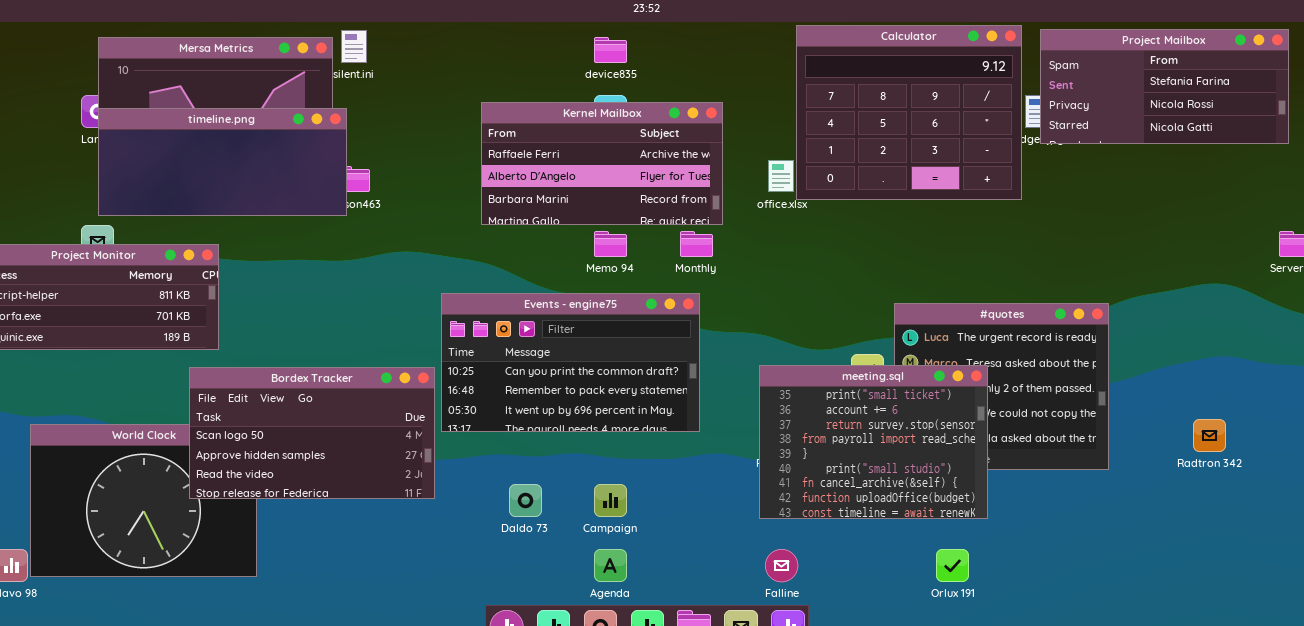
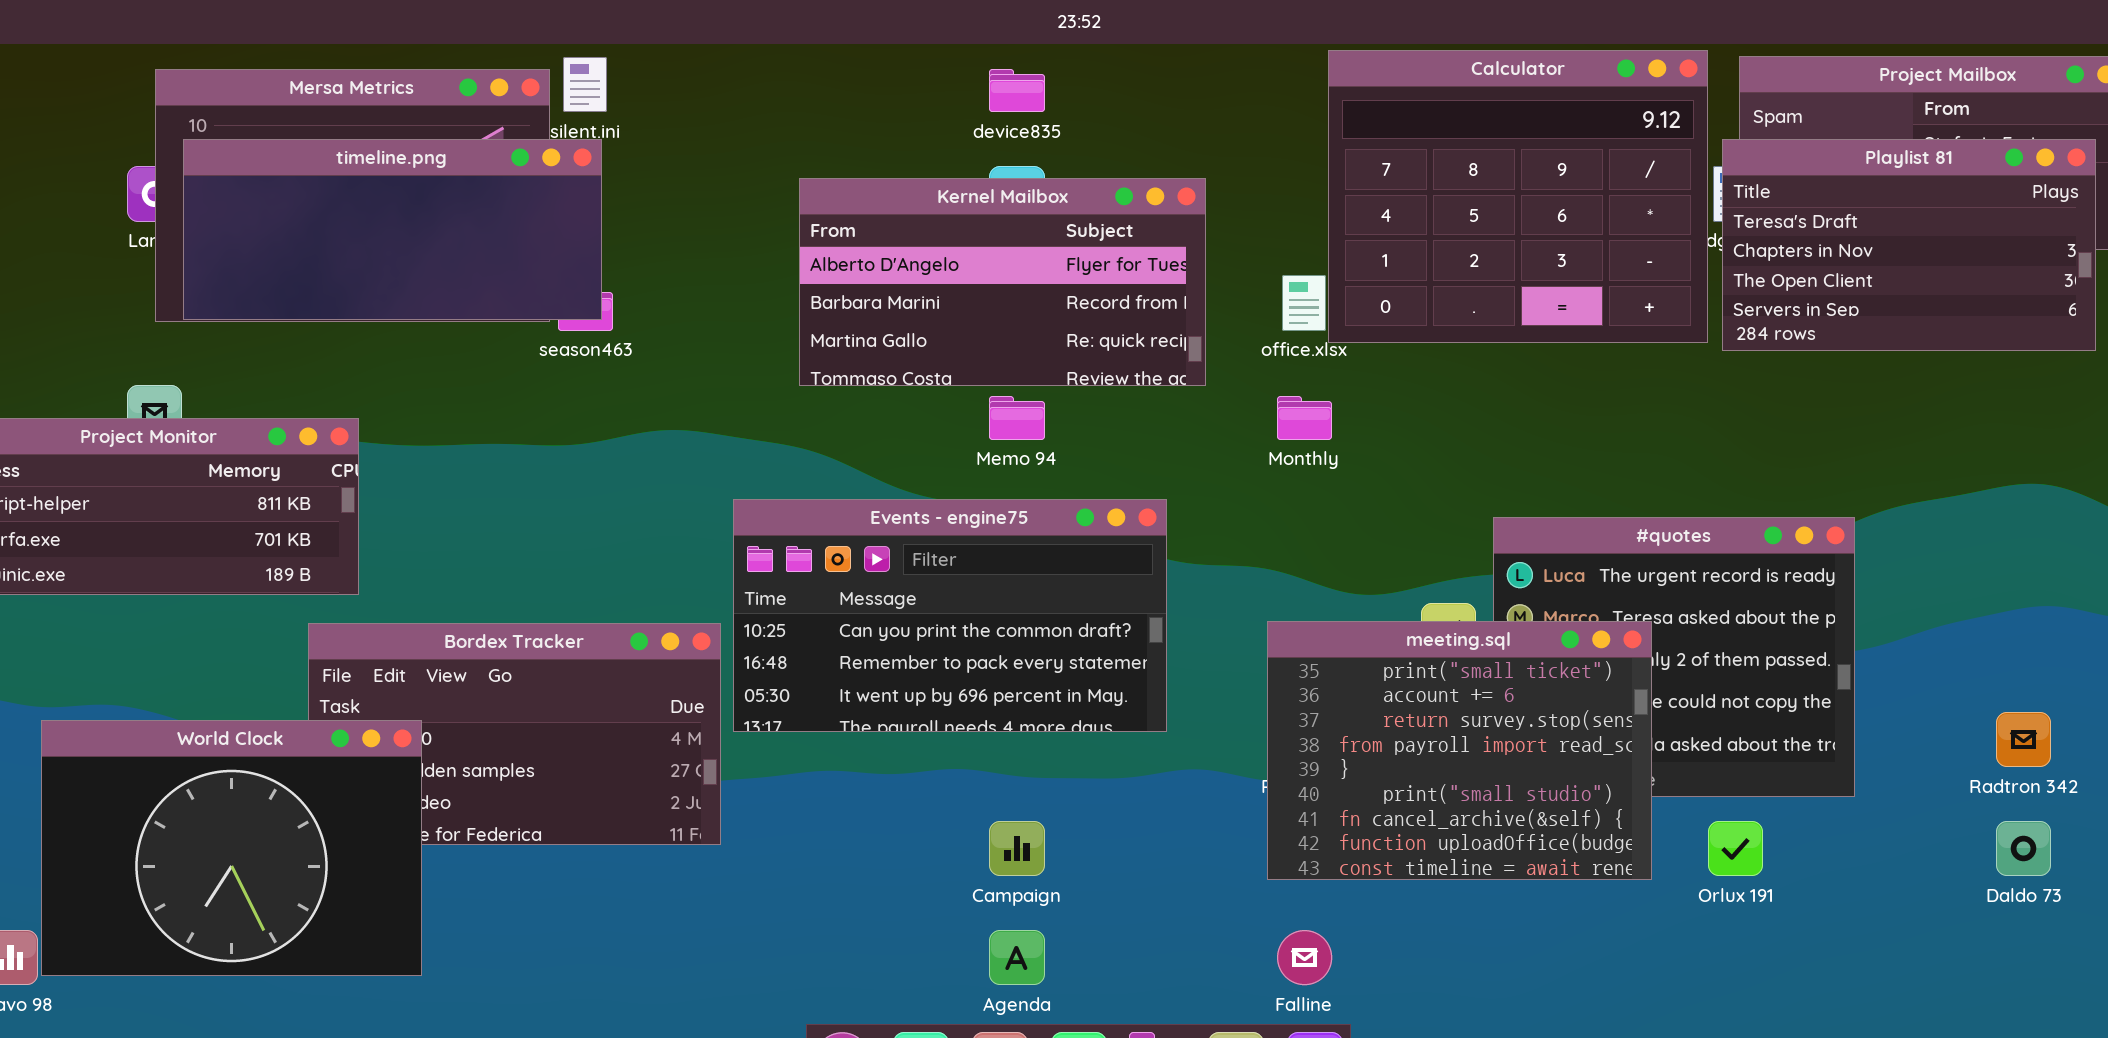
Playlist 81: none -> [1722,139,2096,351], opened
Kernel Mailbox: [481,102,723,225] -> [799,178,1206,386], scrolled down 1 row
timeline.png: [98,108,347,216] -> [183,139,602,320], moved
Monthly: [680,231,713,257] -> [1277,396,1332,440], moved
World Clock: [30,424,257,577] -> [41,720,422,976], raised
Daldo 73: [509,484,542,517] -> [1996,821,2051,876], moved
Orlux 191: [936,549,969,582] -> [1708,821,1763,876], moved

